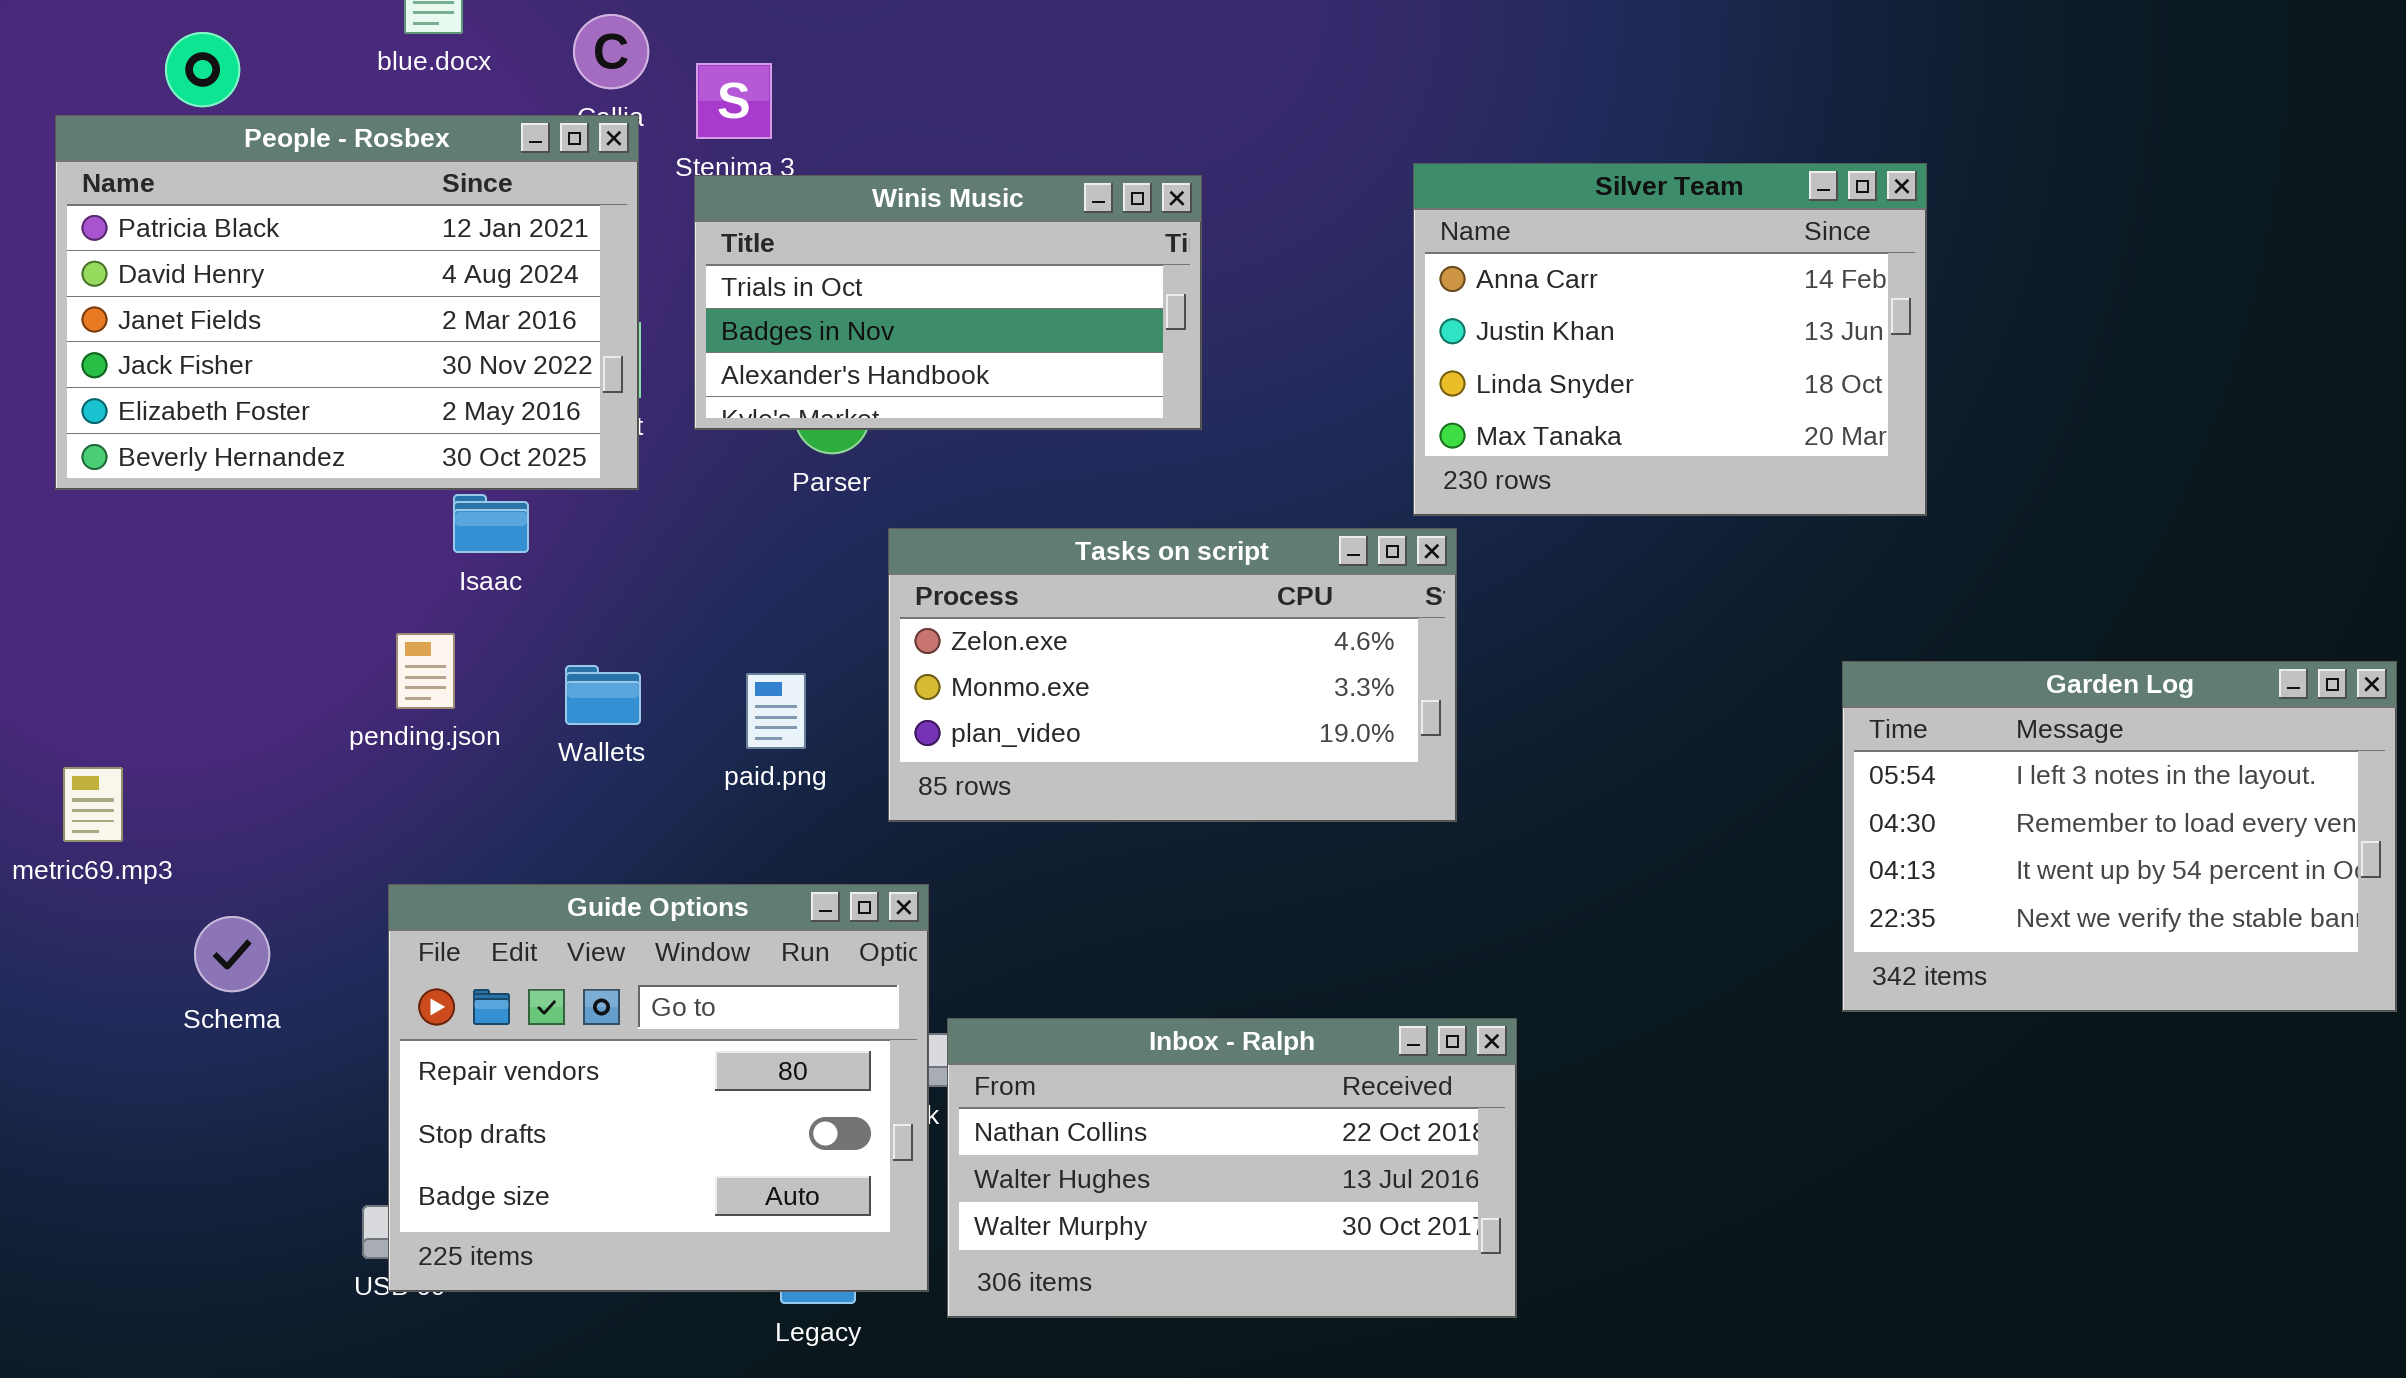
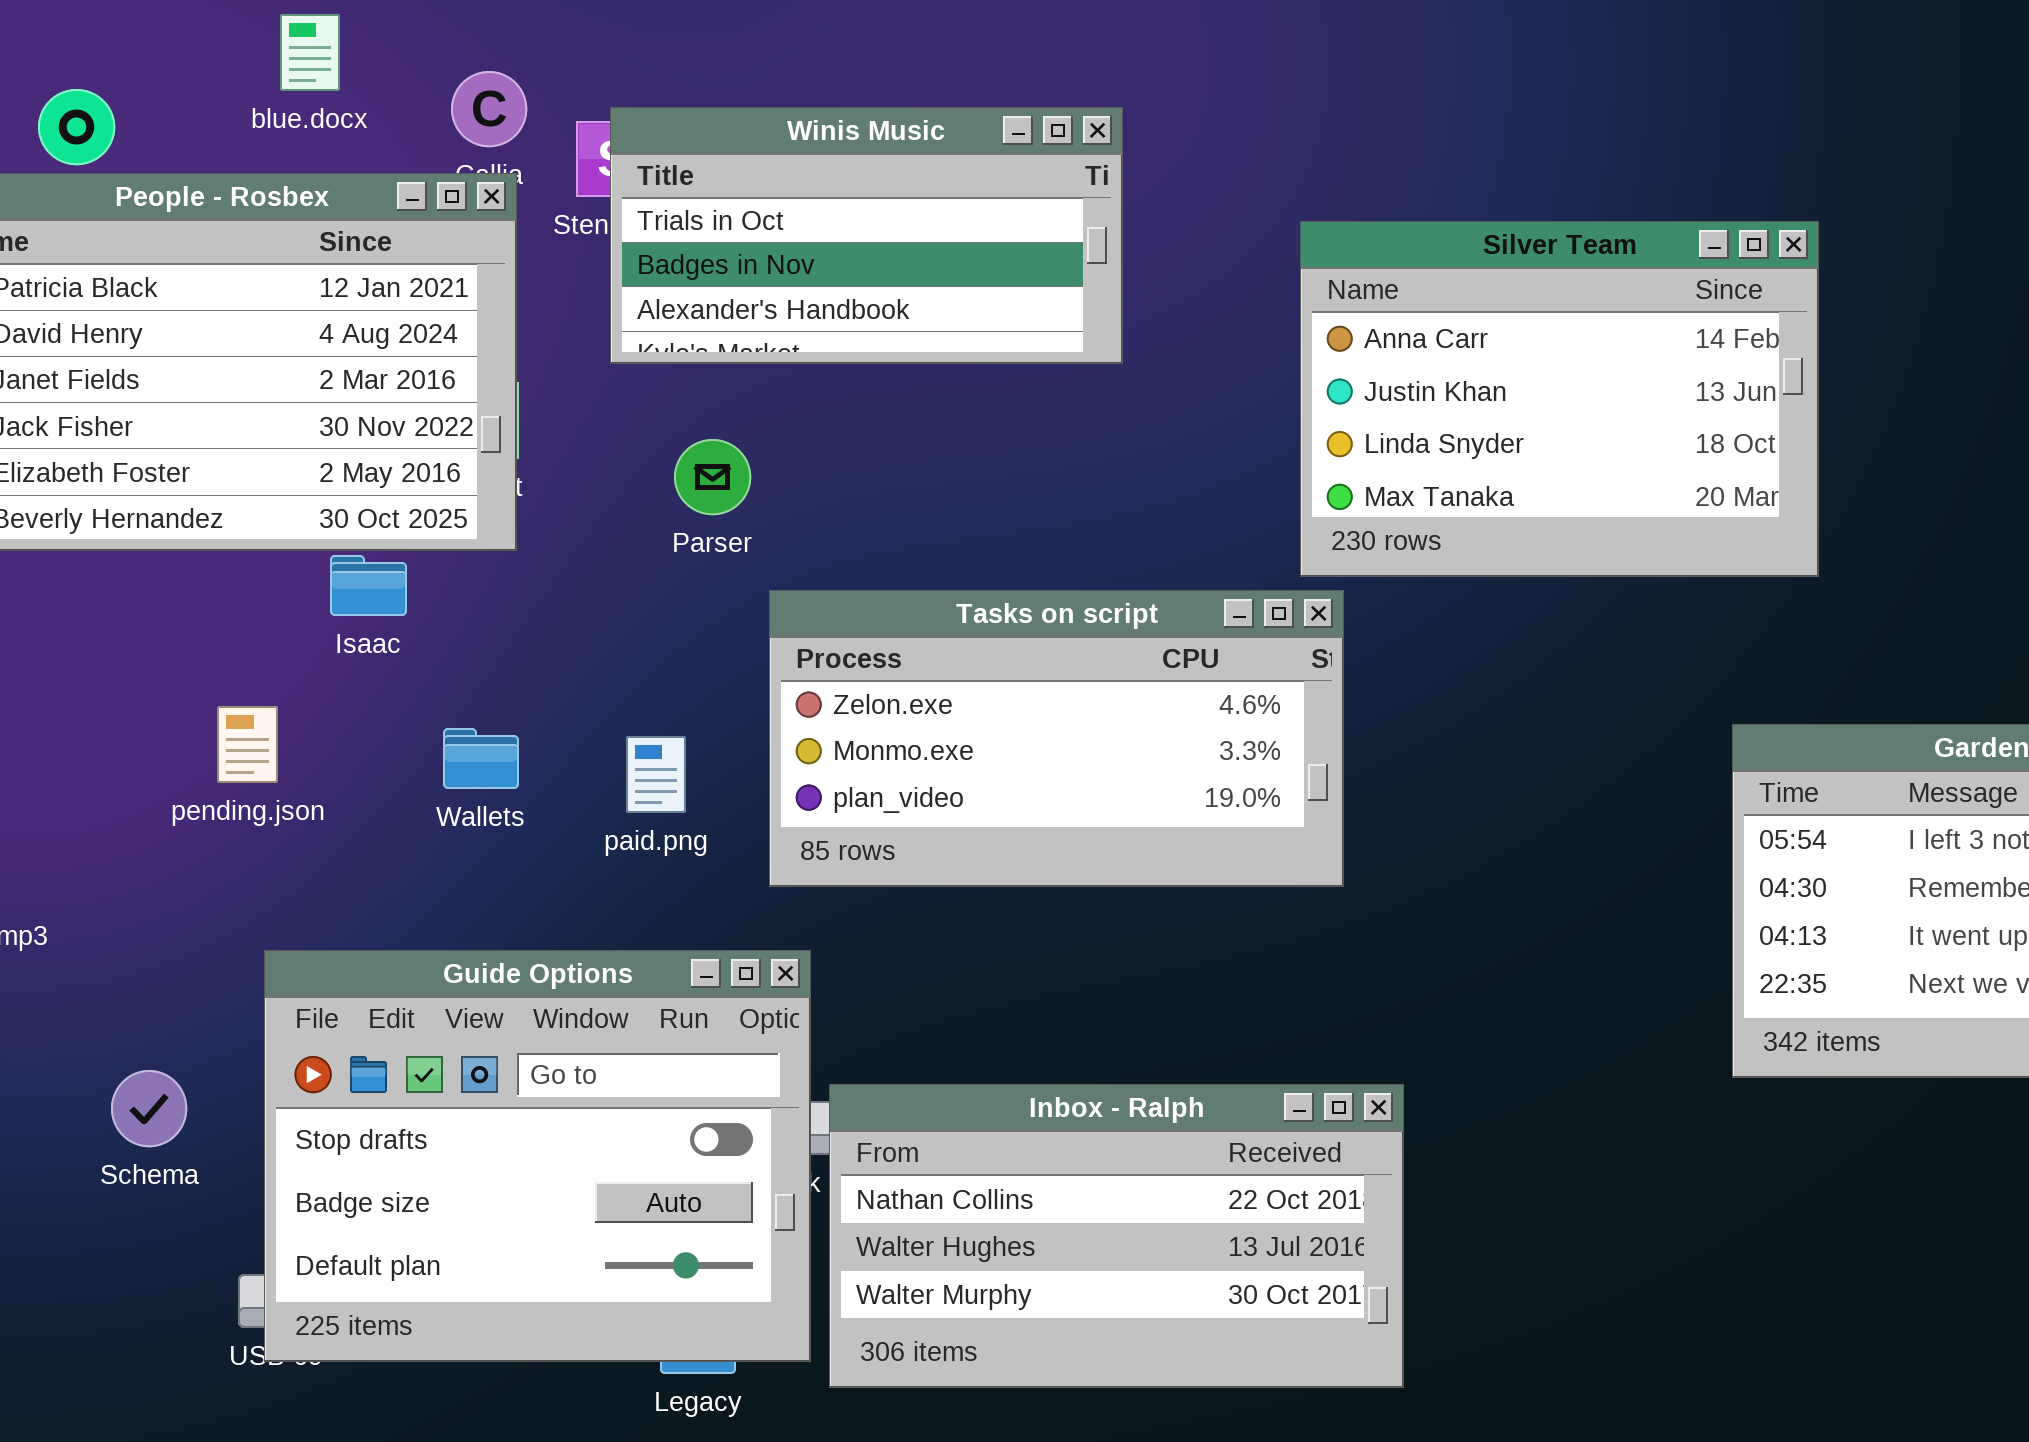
Winis Music: [694,175,1202,430] -> [610,107,1123,364], moved
pending.json: [396,633,455,709] -> [217,706,278,783], moved
Guide Options: [388,884,929,1292] -> [264,950,811,1362], scrolled down 1 row
Schema: [194,916,270,992] -> [111,1070,187,1147], moved

